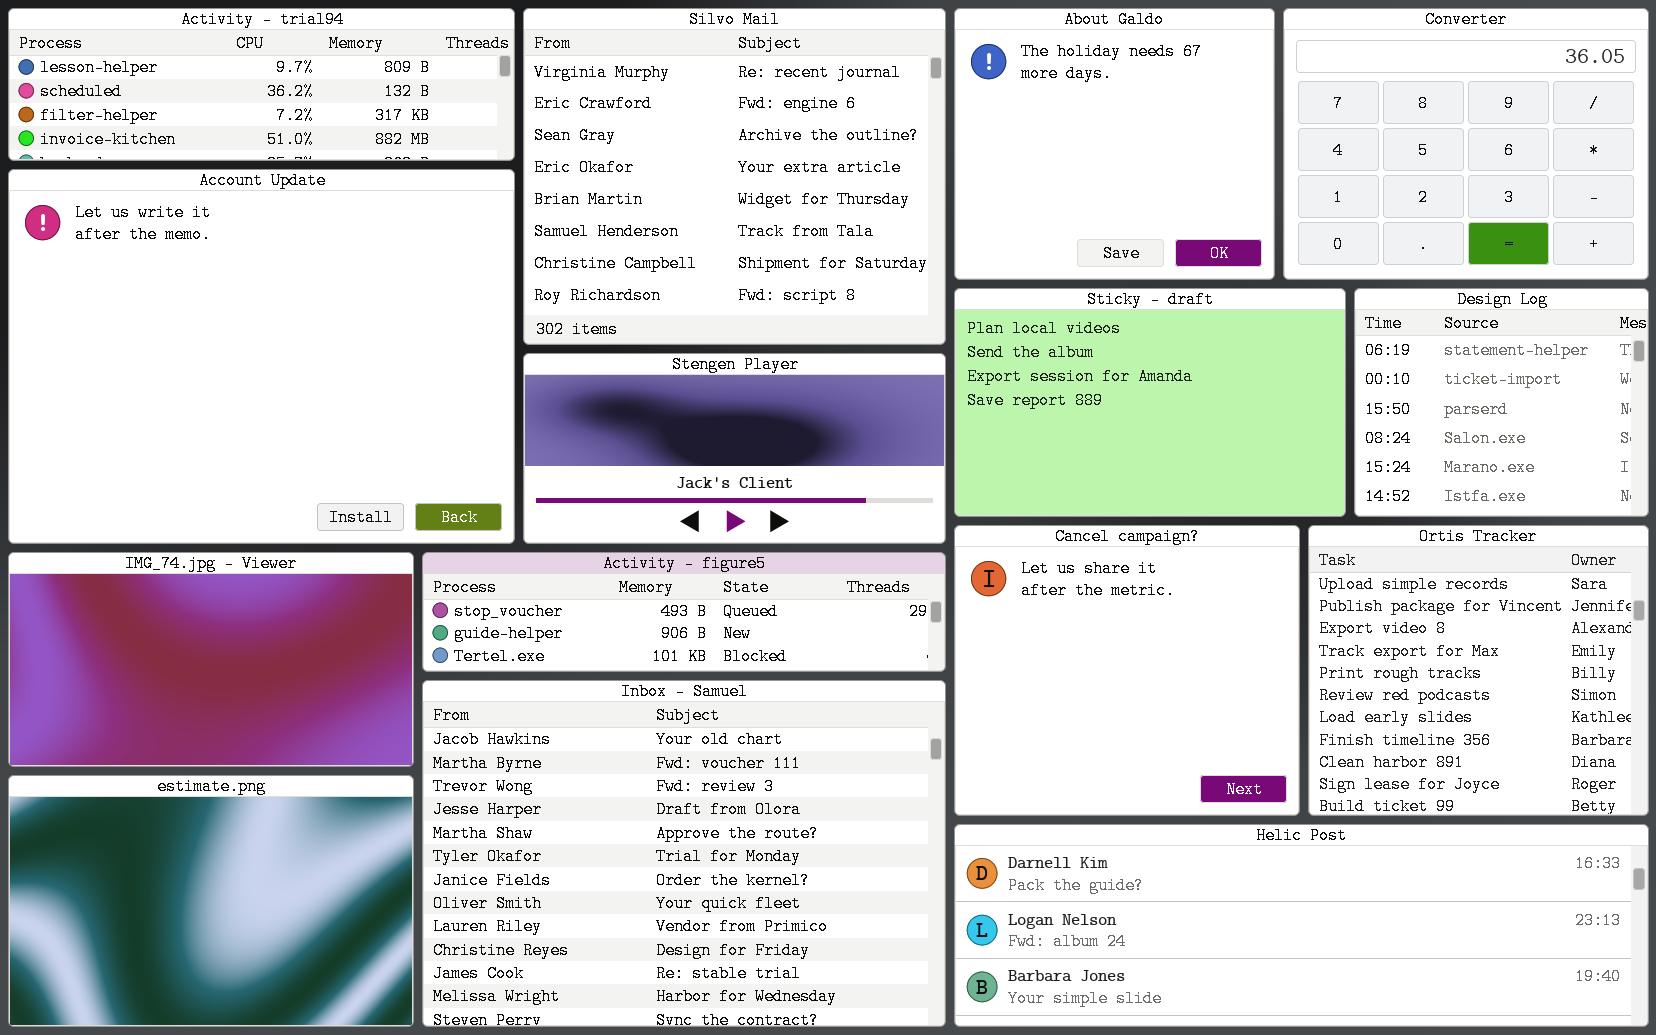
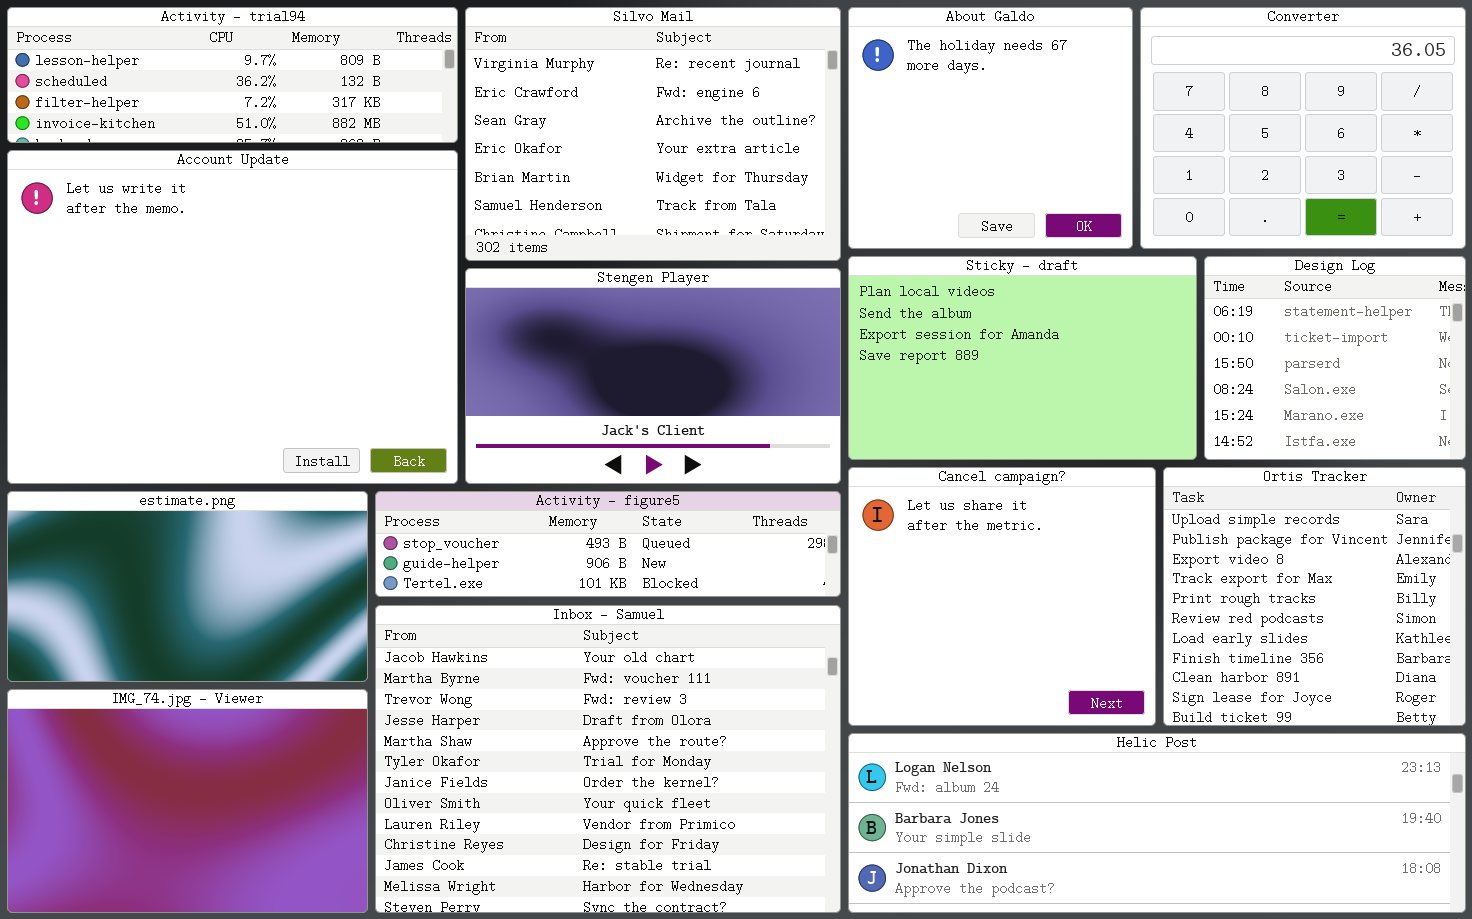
Silvo Mail: [523,8,946,345] -> [465,7,841,261], resized
Stengen Player: [523,353,946,544] -> [465,268,841,484], resized
IMG_74.jpg - Viewer: [8,552,414,767] -> [7,689,368,913], moved, resized
estimate.png: [8,775,414,1027] -> [7,491,368,682], moved, resized
Helic Post: [954,824,1649,1027] -> [848,733,1466,913], scrolled down 1 row

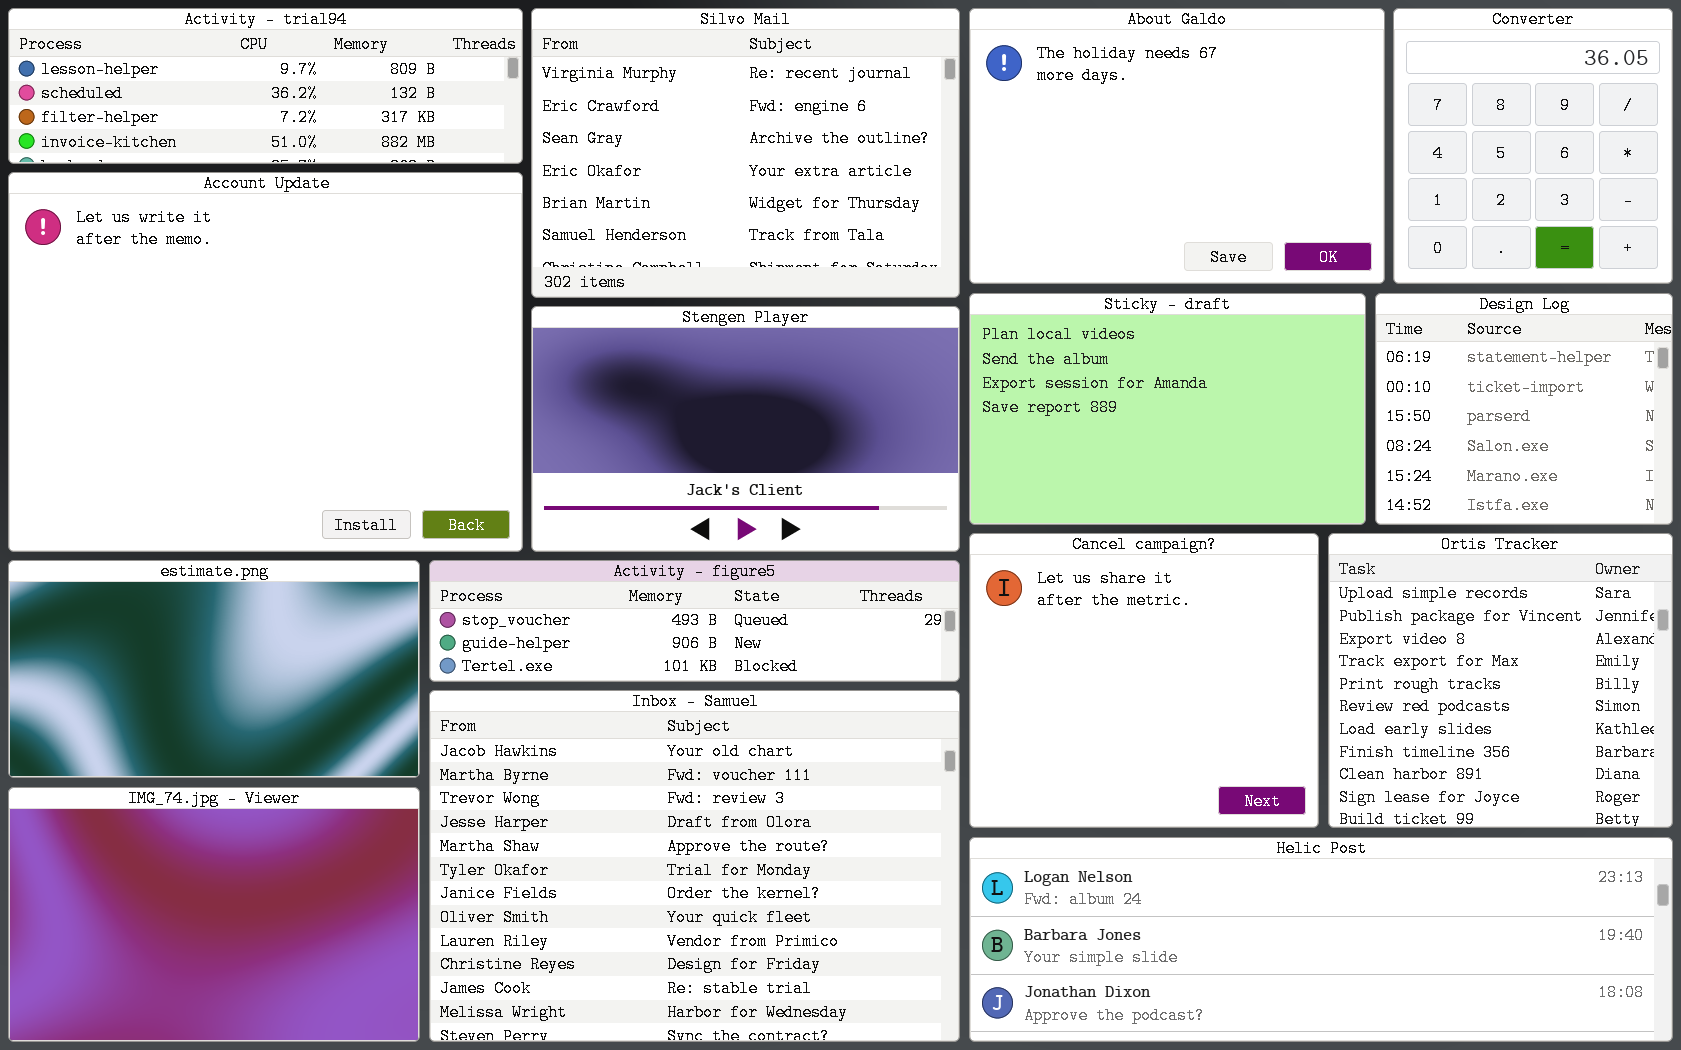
About Galdo: [848,7,1133,249] -> [969,8,1385,284], resized
Converter: [1140,7,1466,249] -> [1393,8,1673,284], resized

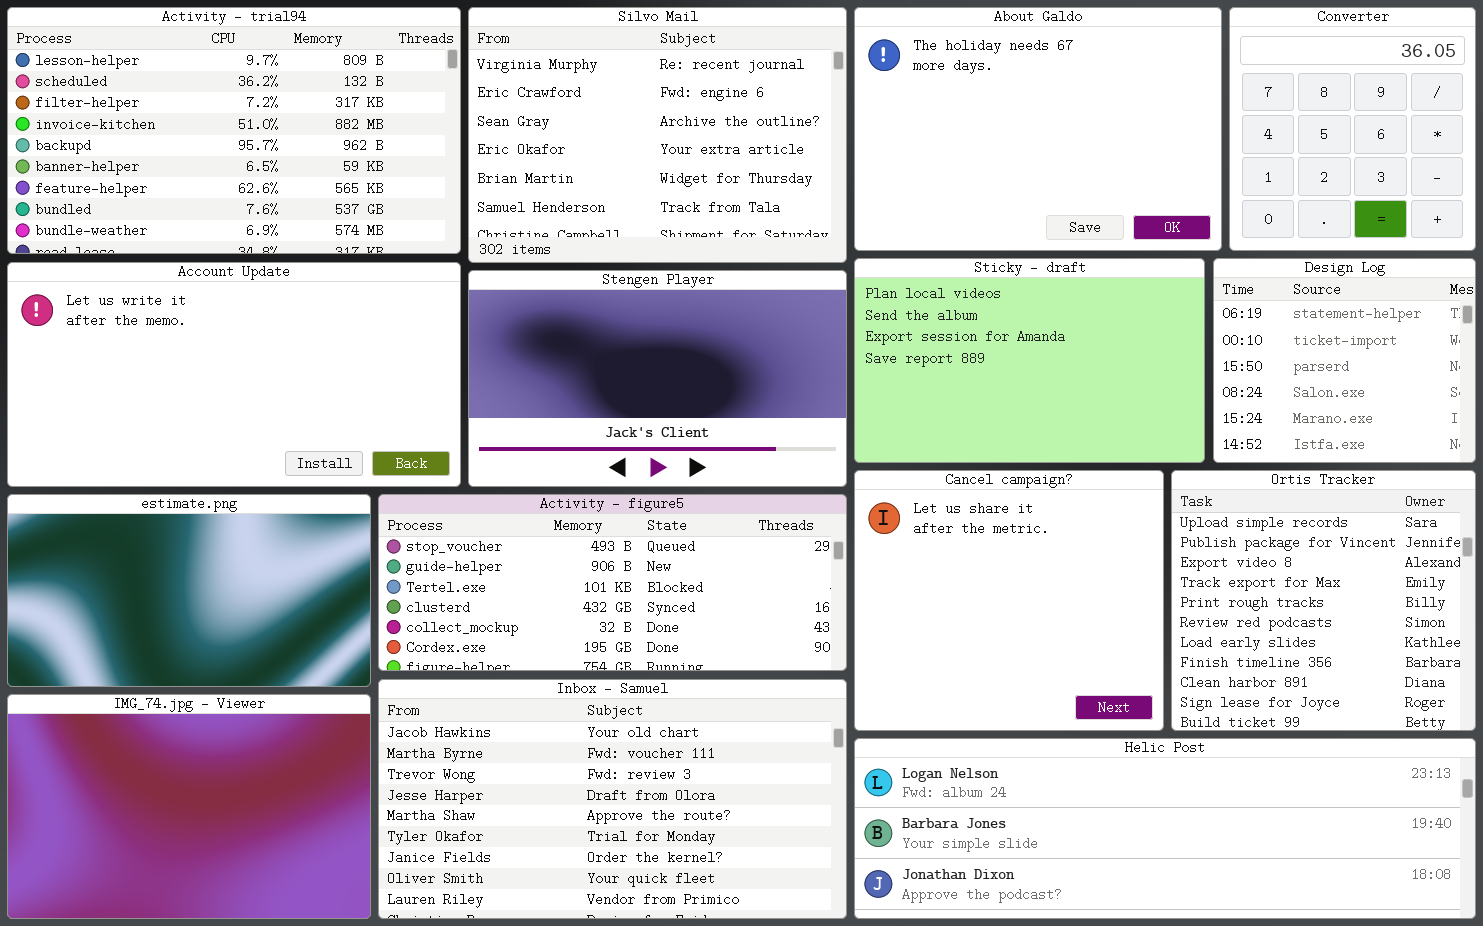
Activity - trial94: [8,8,523,164] -> [7,7,461,254], resized
Account Update: [8,172,523,552] -> [7,262,461,487], resized
Activity - figure5: [429,560,960,682] -> [378,494,847,671], resized
Inbox - Samuel: [429,690,960,1042] -> [378,679,847,919], resized

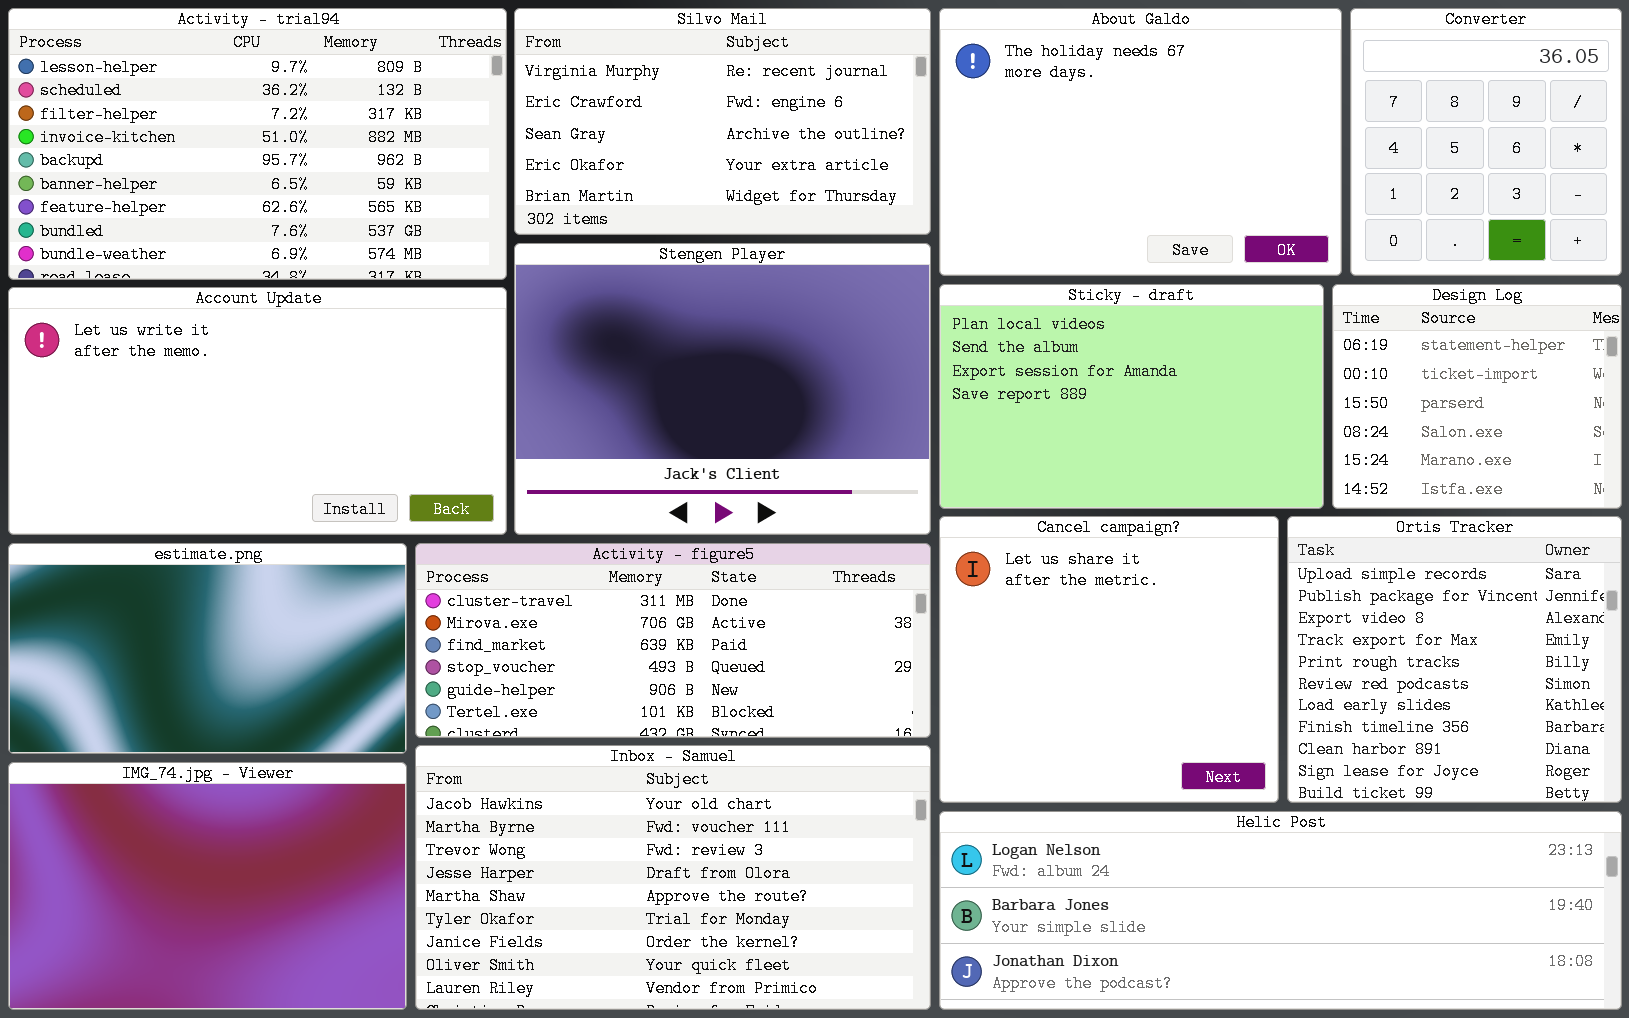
Silvo Mail: [468,7,847,263] -> [514,8,931,235], resized
Stengen Player: [468,270,847,487] -> [514,243,931,535], resized
Activity - figure5: [378,494,847,671] -> [415,543,931,738], scrolled up 3 rows

